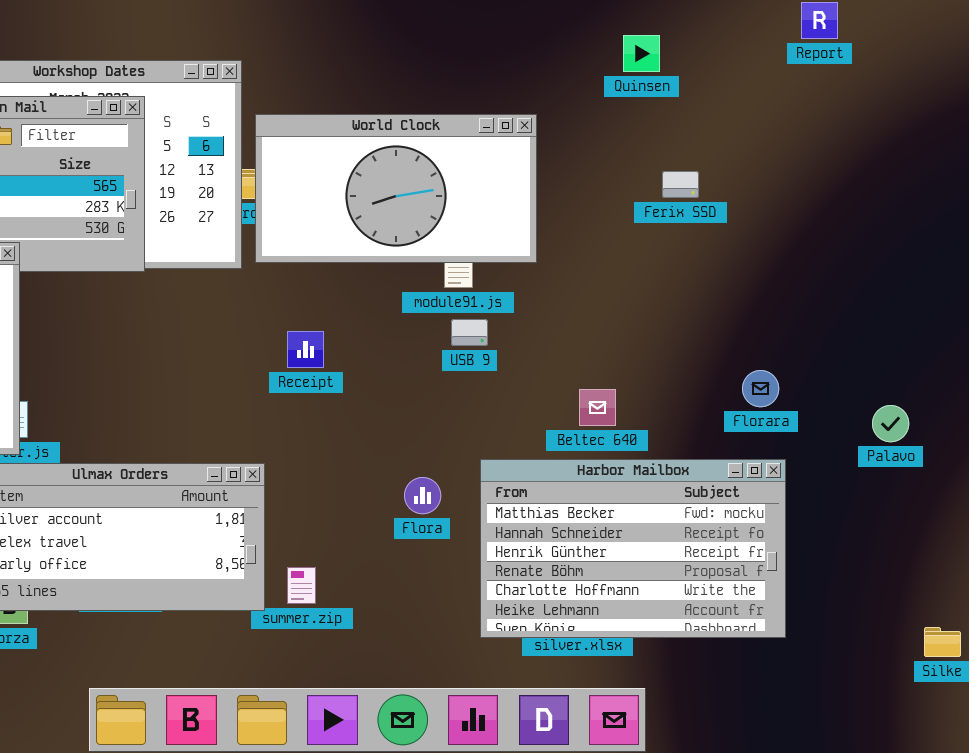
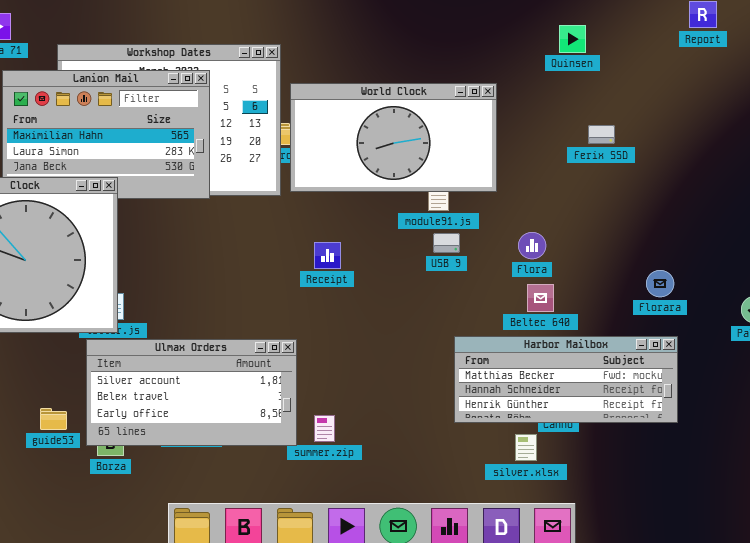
Harbor Mailbox: [480,459,786,638] -> [454,336,678,423], resized
Flora: [404,477,441,514] -> [518,232,546,259], moved

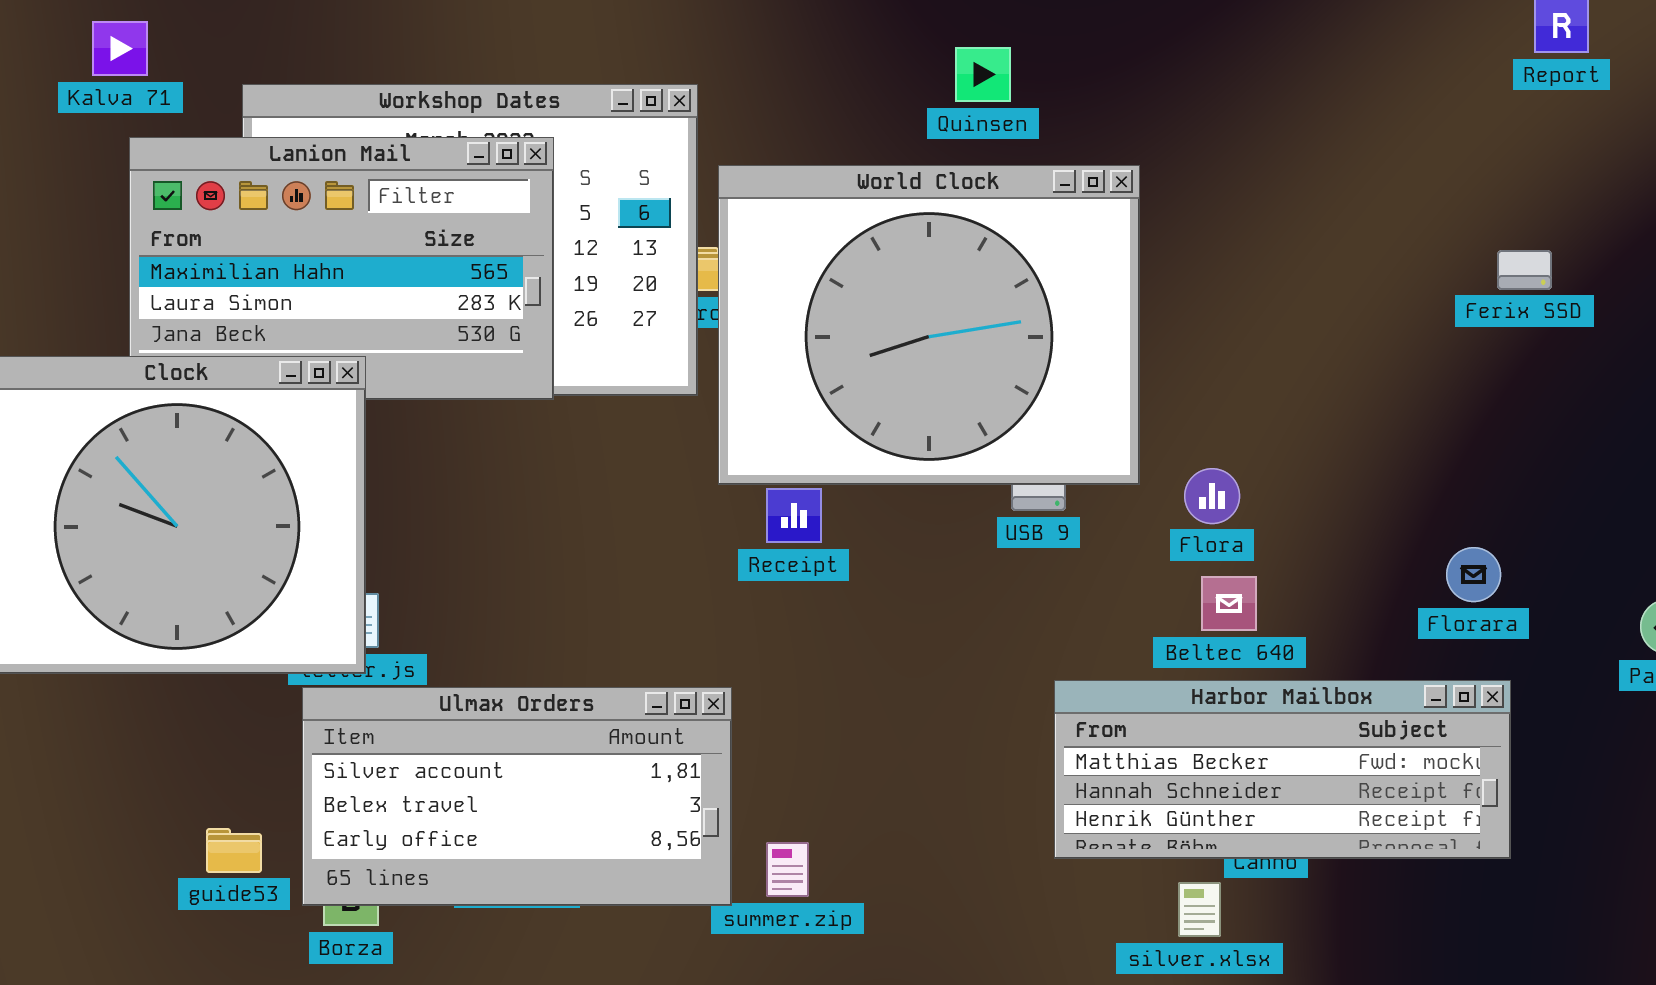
Quinsen: [559,25,586,53] -> [955,47,1011,102], moved
World Clock: [290,83,497,192] -> [718,165,1140,485], resized
Ferix SSD: [588,125,615,144] -> [1497,250,1552,290], moved

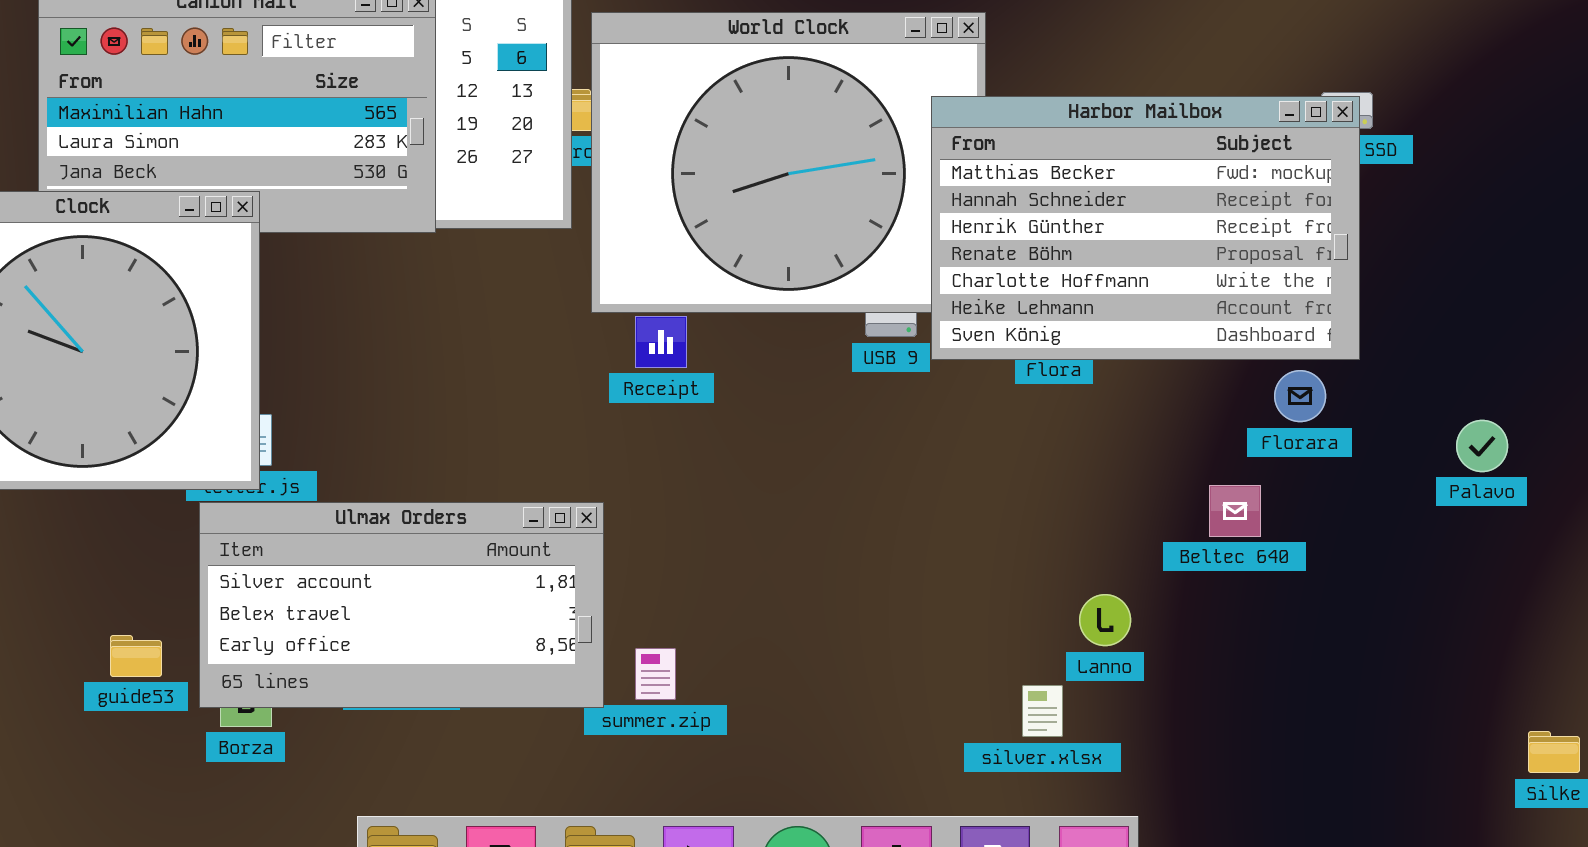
Beltec 640: [1201,576,1257,631] -> [1209,485,1261,537], moved
Harbor Mailbox: [1054,680,1511,859] -> [931,96,1360,360], moved, resized

